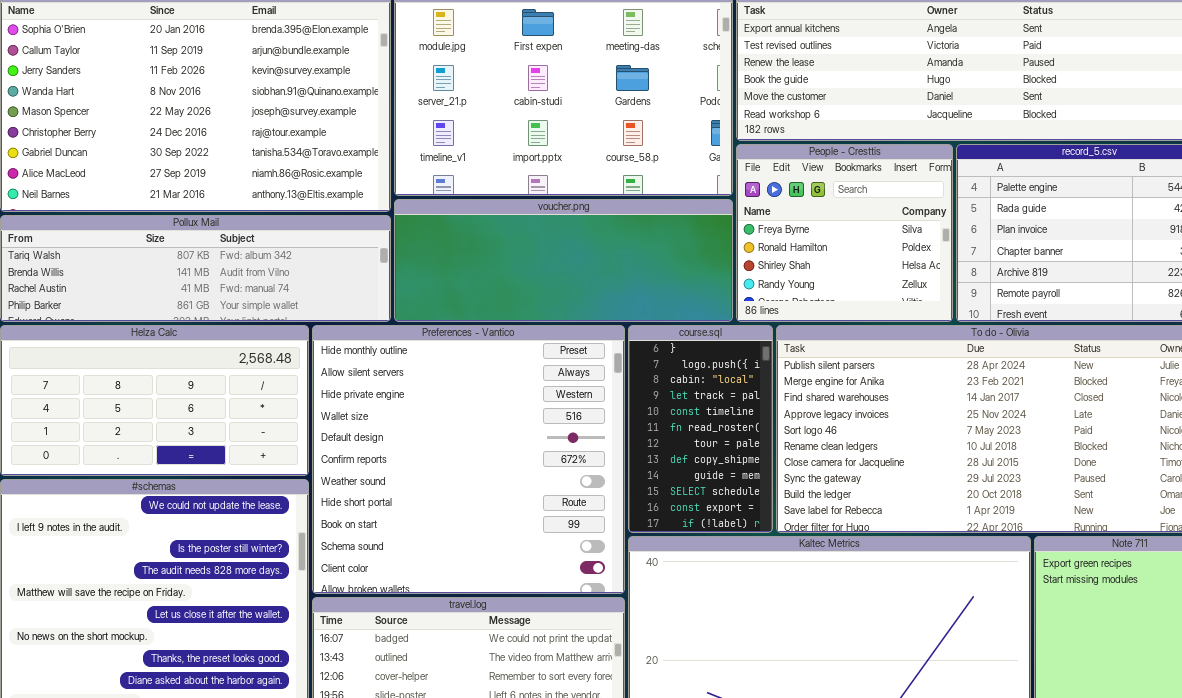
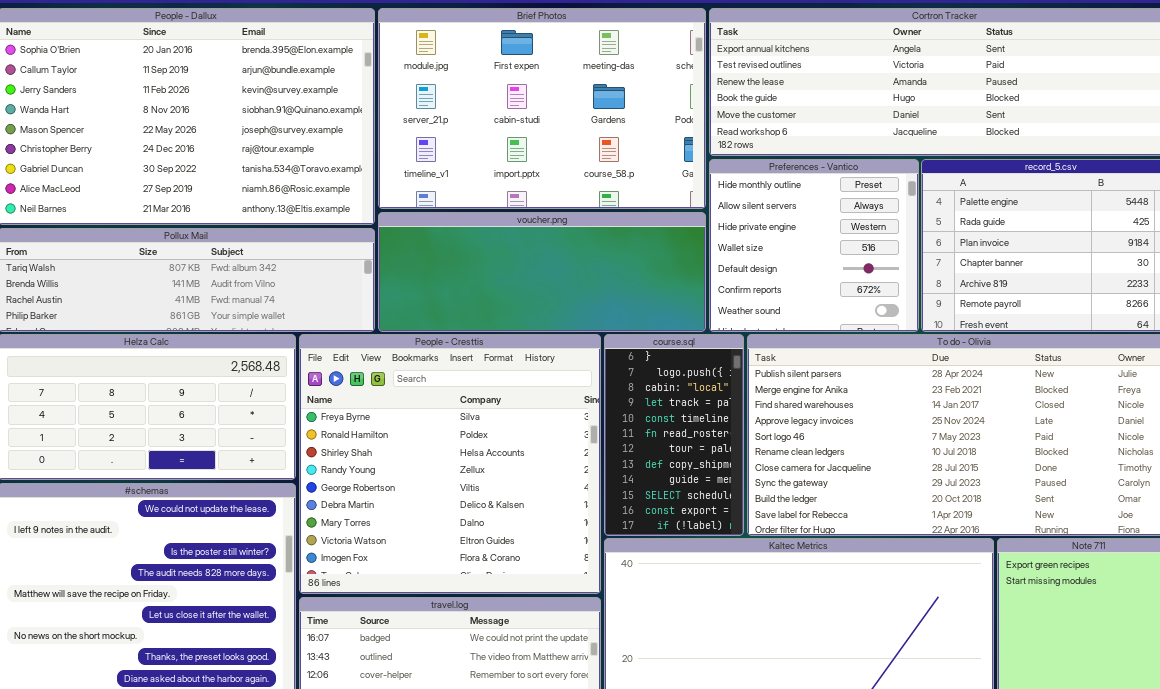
People - Cresttis: [736,144,953,322] -> [299,334,601,594], moved, resized
Preferences - Vantico: [312,325,625,594] -> [709,159,919,332], moved, resized

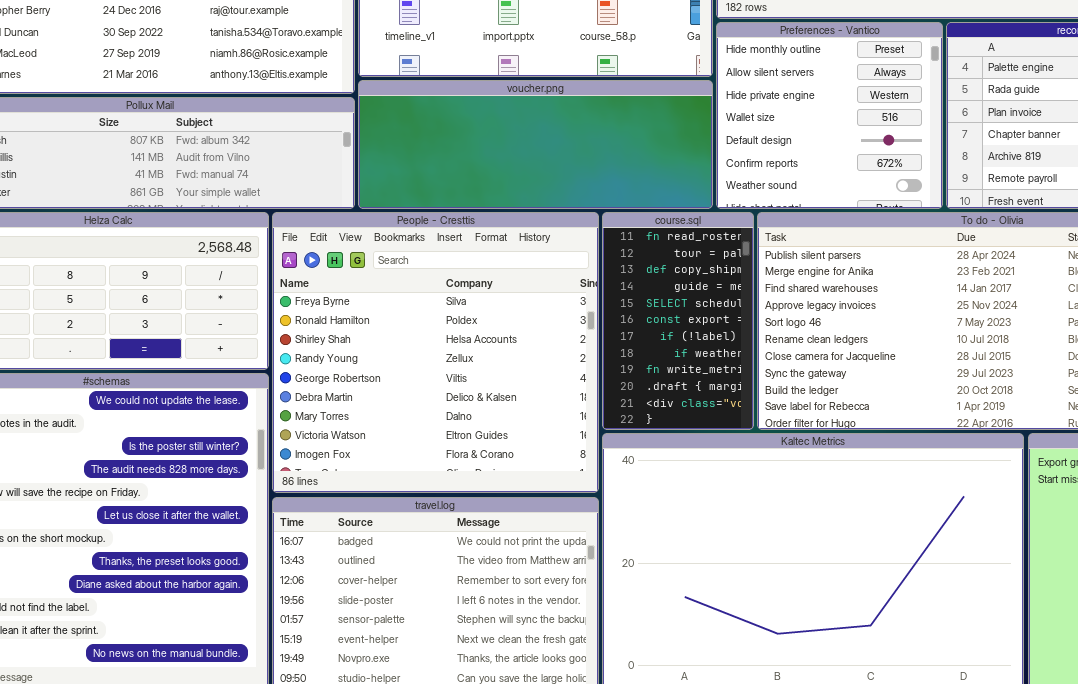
course.sql: [604,334,744,536] -> [602,212,754,430], scrolled down 5 rows

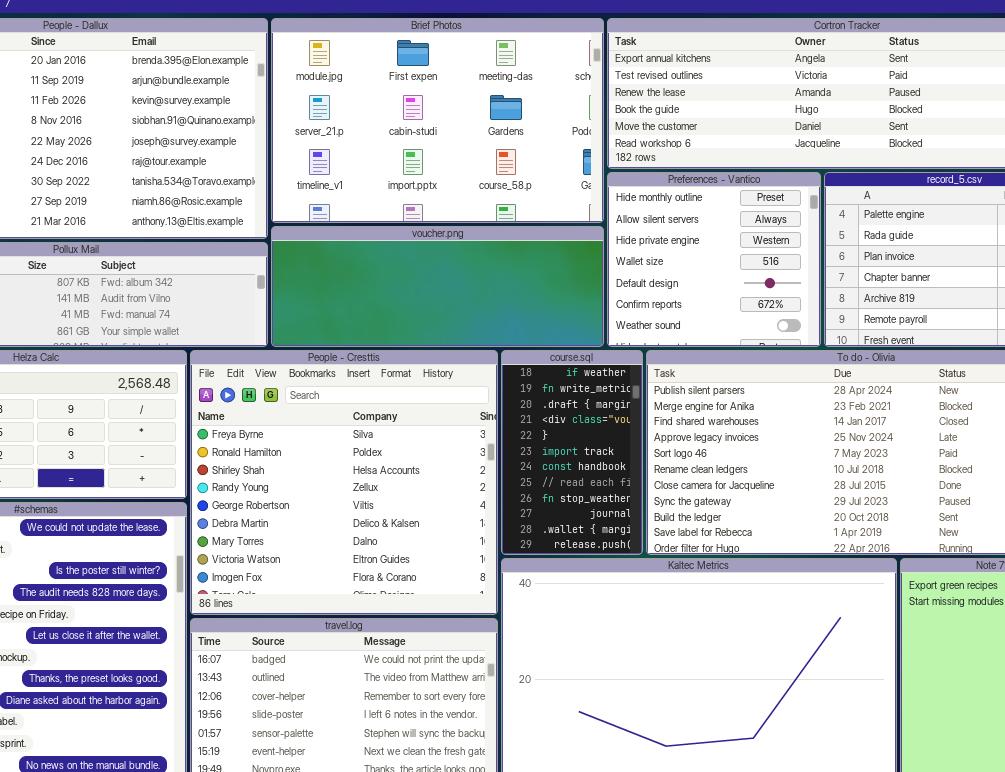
course.sql: [602,212,754,430] -> [501,350,643,555], scrolled down 7 rows

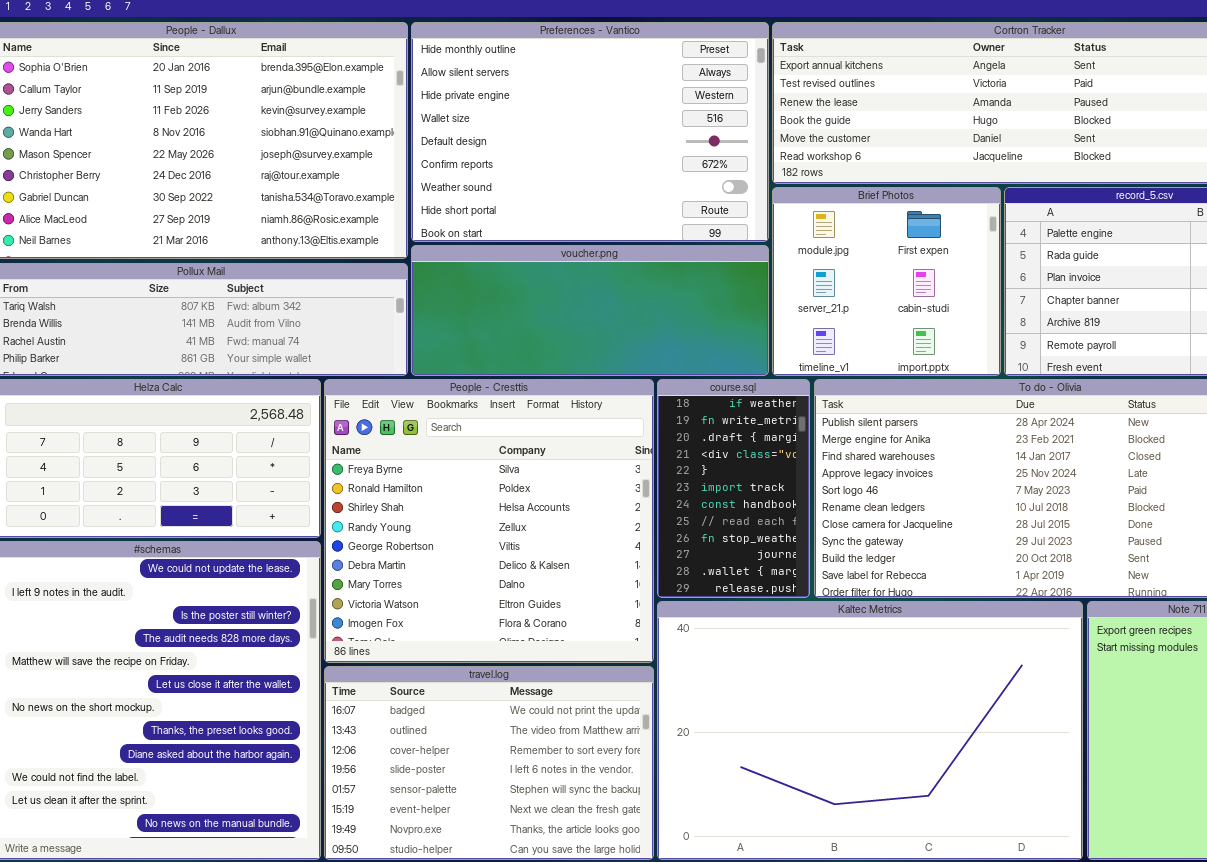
Brief Photos: [271,18,604,223] -> [772,187,1001,376], moved, resized
Preferences - Vantico: [607,172,821,347] -> [411,22,769,242], moved, resized

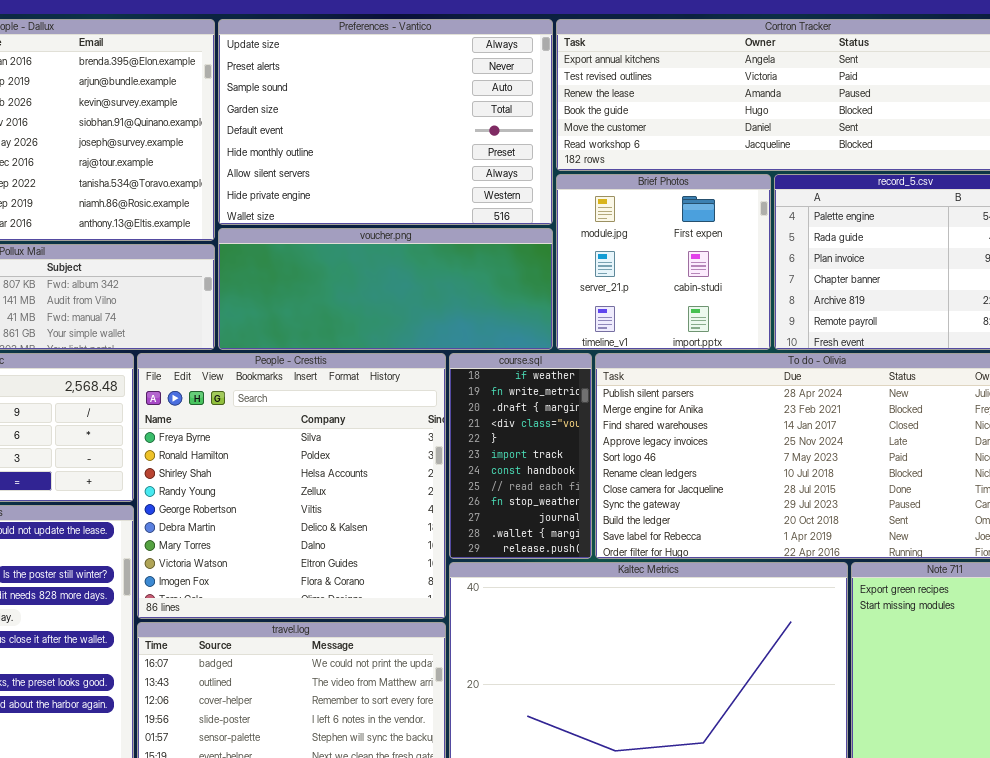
Preferences - Vantico: [411,22,769,242] -> [218,19,553,225], scrolled up 5 rows

